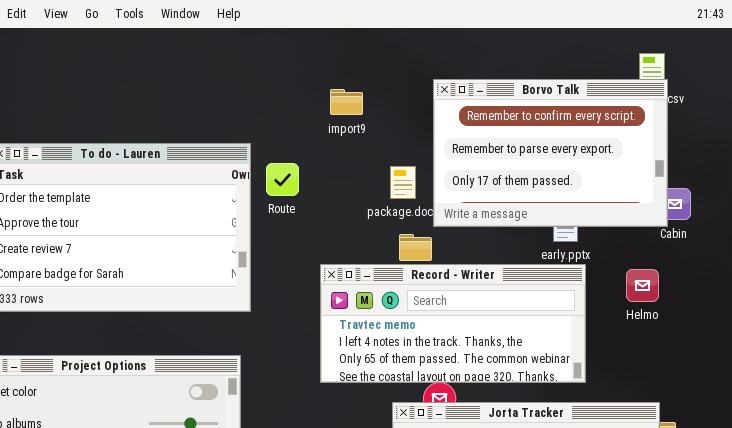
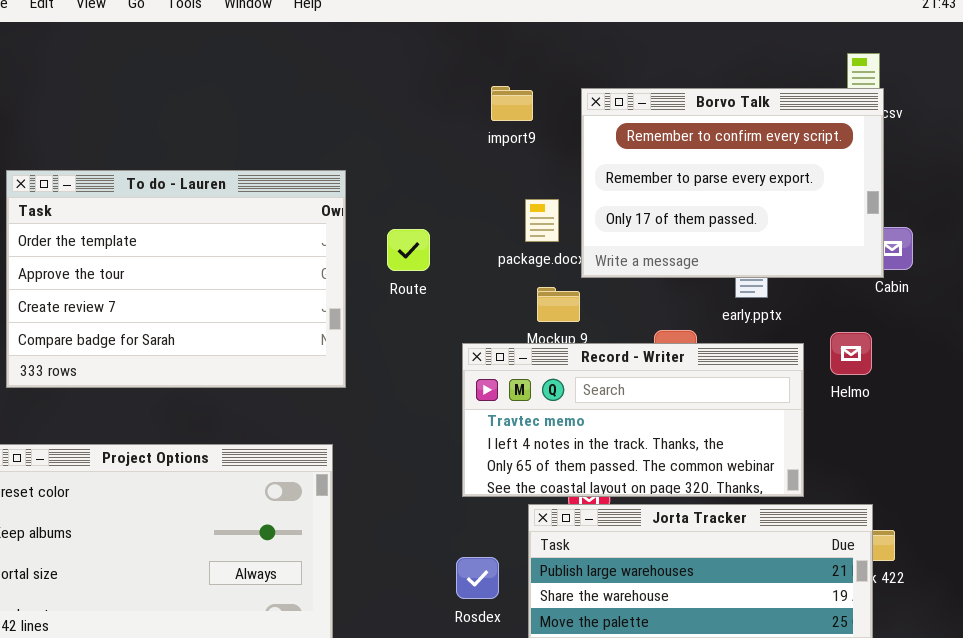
import9: [330,89,363,115] -> [491,86,533,121], moved
Route: [266,163,299,196] -> [387,229,430,271], moved
Record - Writer: [320,264,586,383] -> [462,343,804,497], moved

